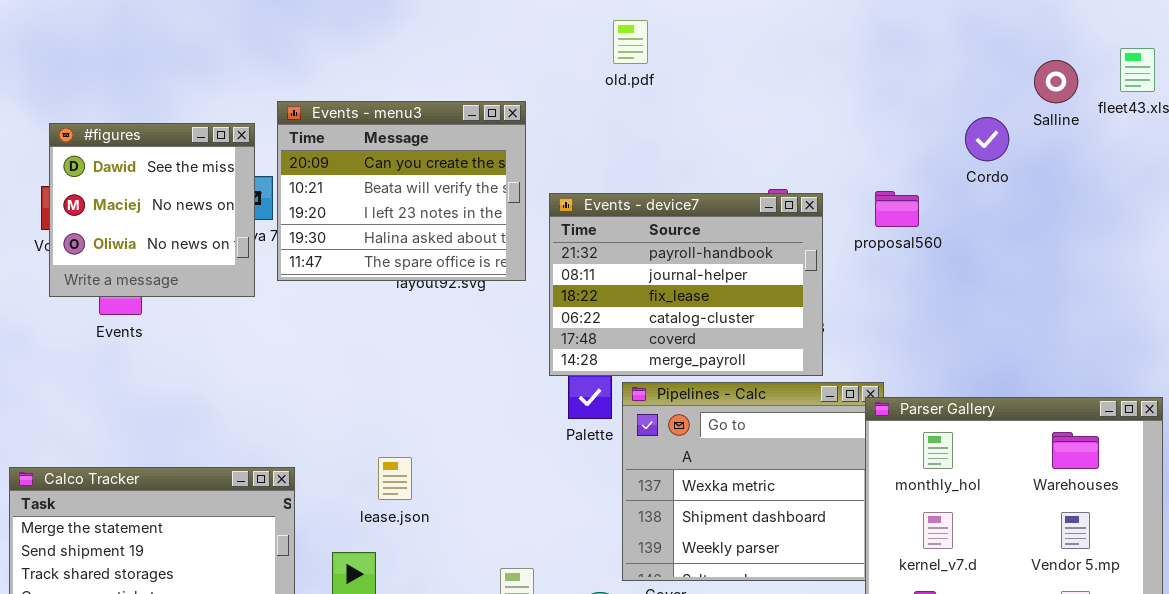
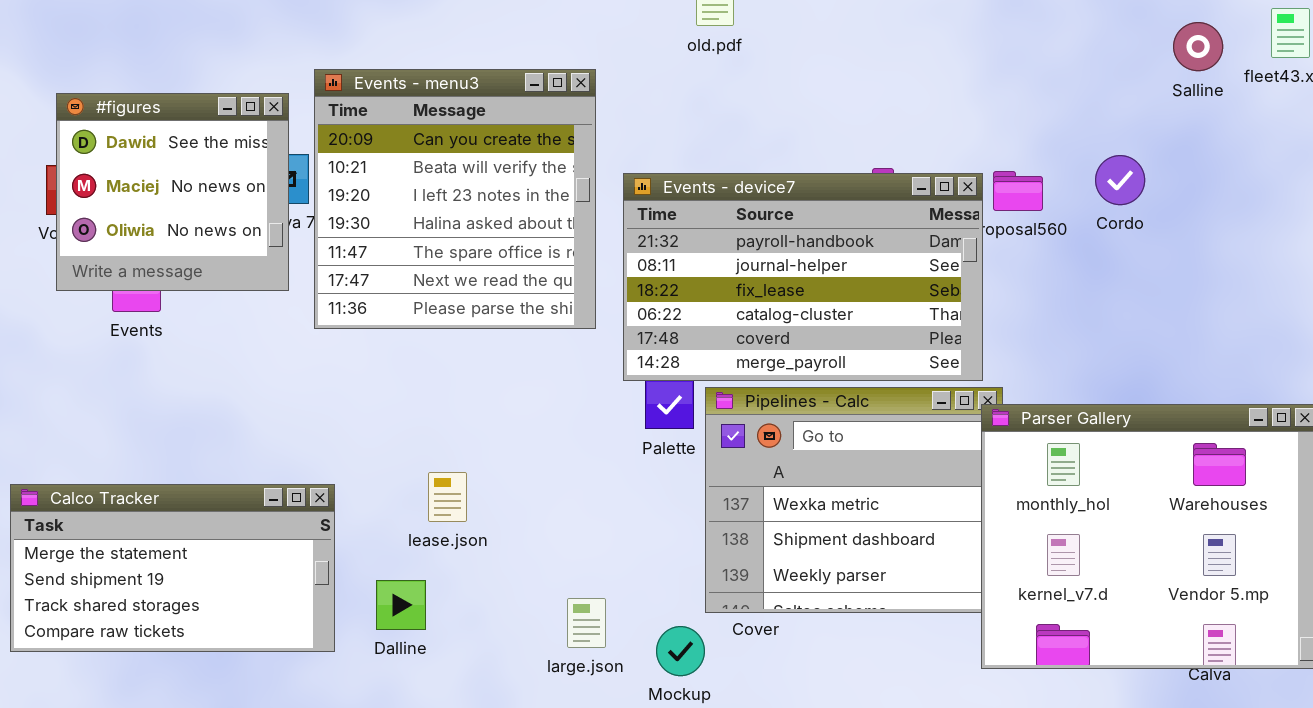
Events - menu3: [277,101,526,281] -> [314,69,596,329], resized
Cordo: [965,117,1009,161] -> [1095,155,1145,205], moved
Events - device7: [549,193,823,376] -> [623,173,983,381], resized

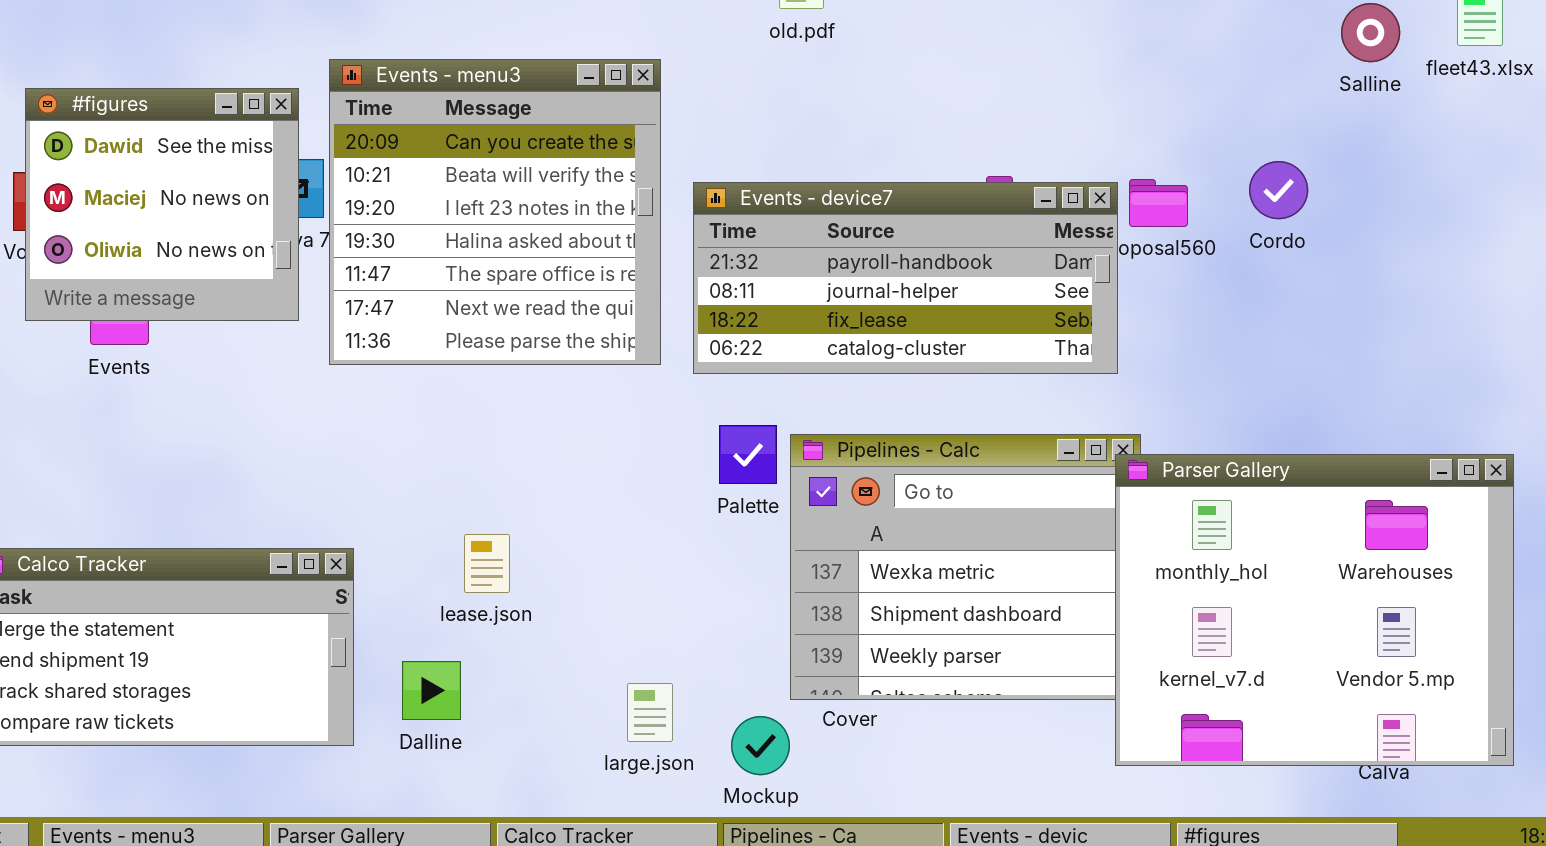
Events - device7: [623,173,983,381] -> [693,182,1118,374], resized

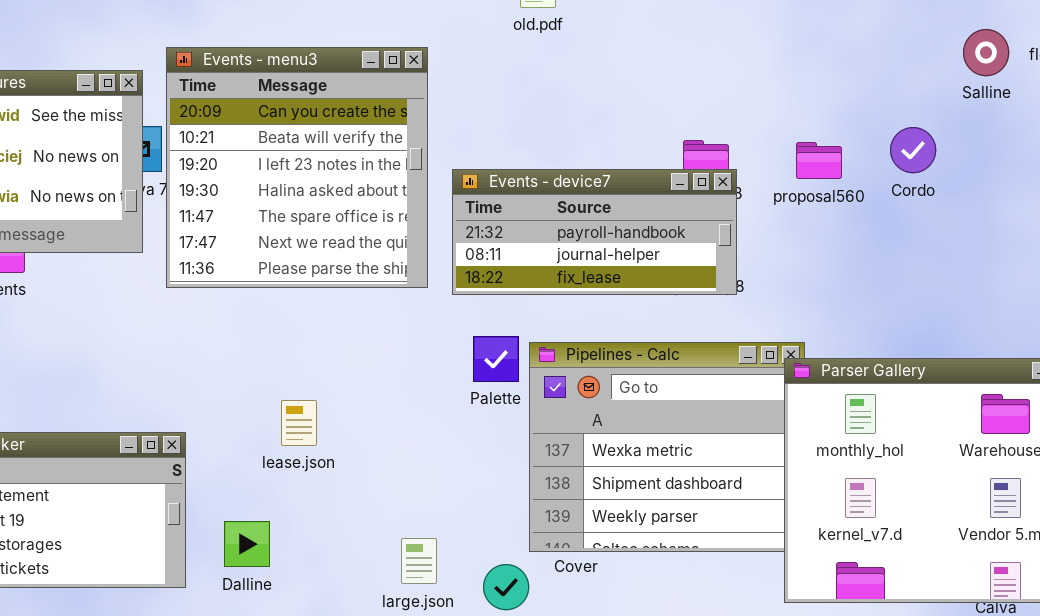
Salline: [1341,3,1400,62] -> [963,29,1009,76], moved
Events - device7: [693,182,1118,374] -> [452,169,737,295], resized
lease.json: [464,534,510,593] -> [281,400,317,446], moved

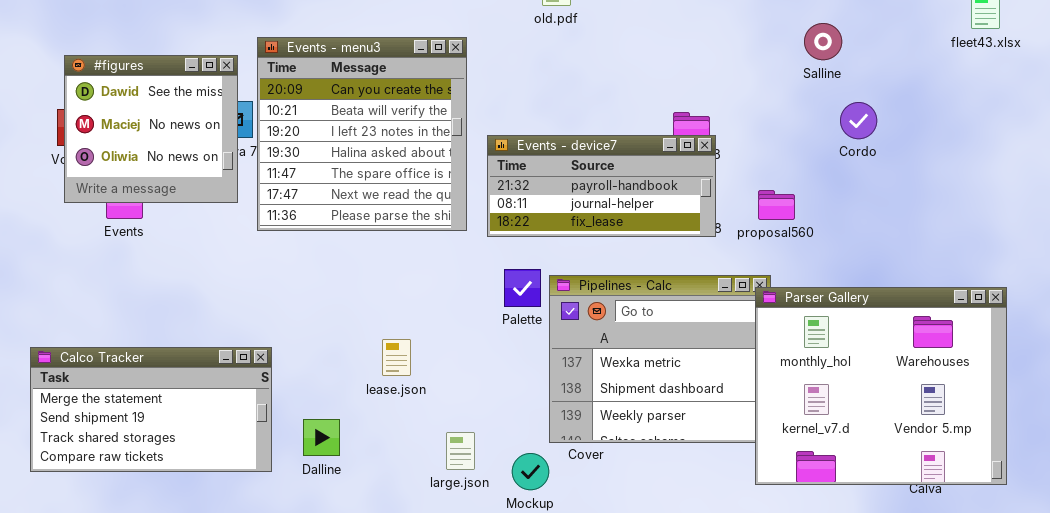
Salline: [963,29,1009,76] -> [804,23,842,60], moved
proposal560: [796,142,842,179] -> [758,190,795,220], moved
lease.json: [281,400,317,446] -> [382,339,411,376], moved

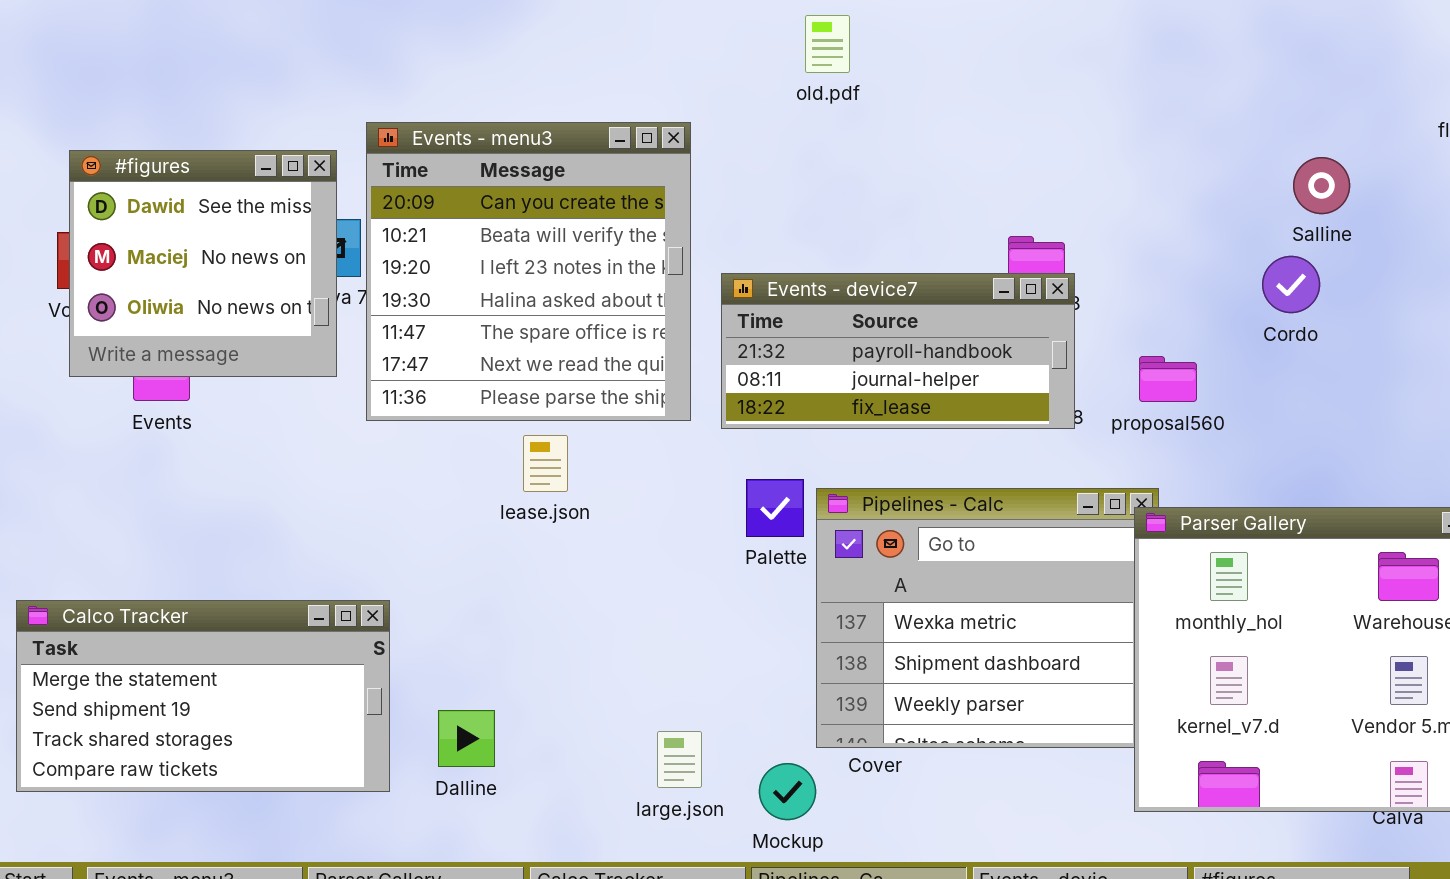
Salline: [804,23,842,60] -> [1293,157,1350,214], moved
Cordo: [840,102,877,139] -> [1262,256,1320,313], moved
lease.json: [382,339,411,376] -> [523,435,568,492], moved

